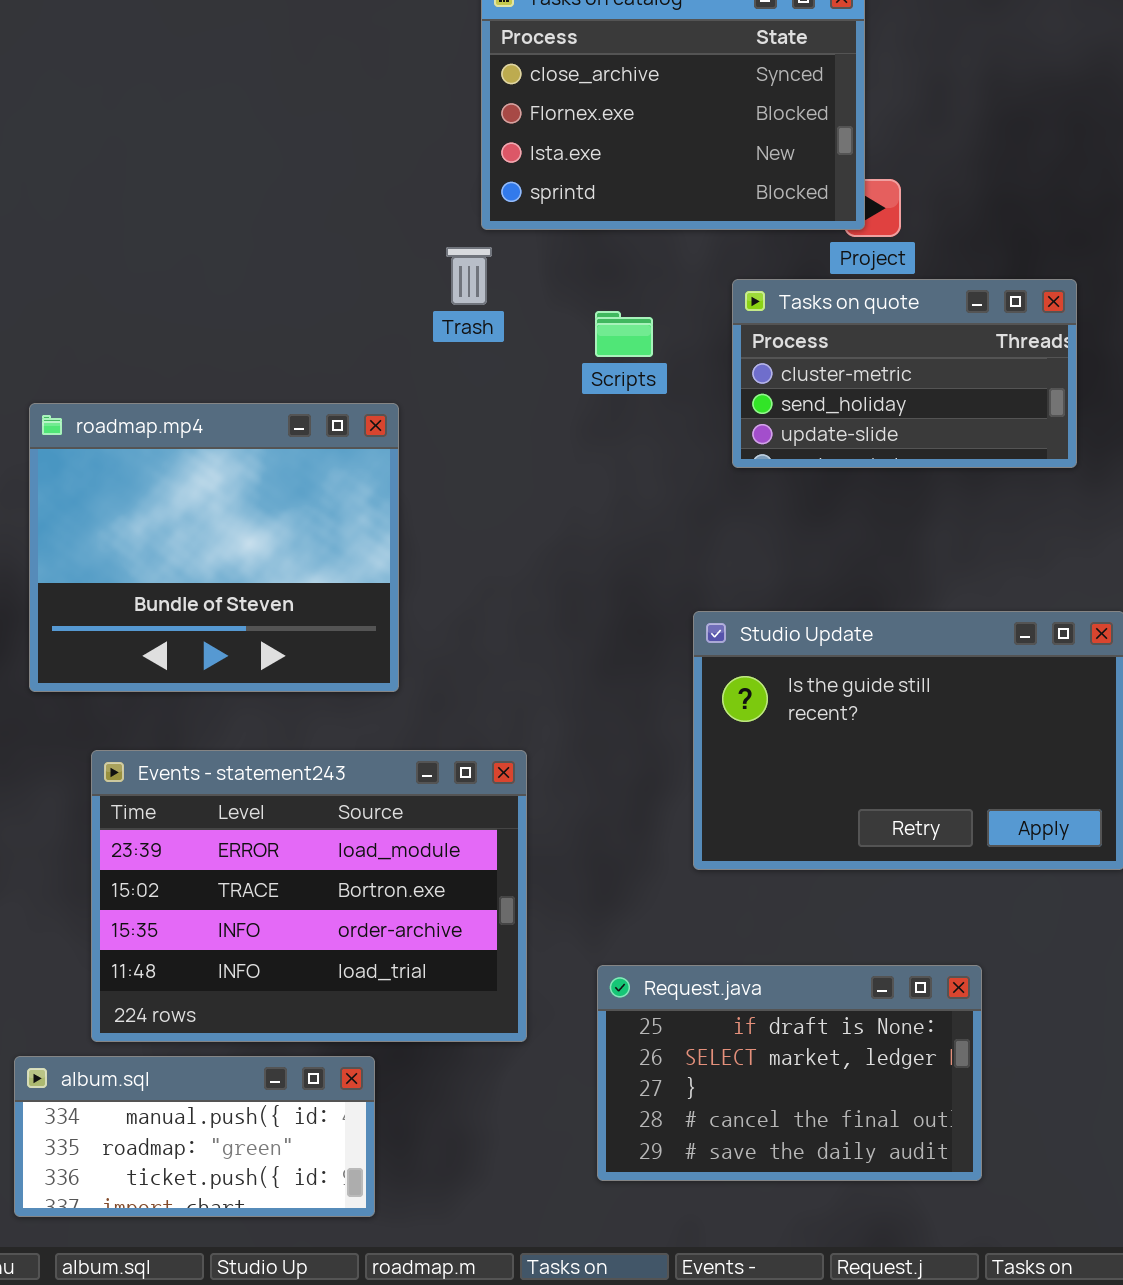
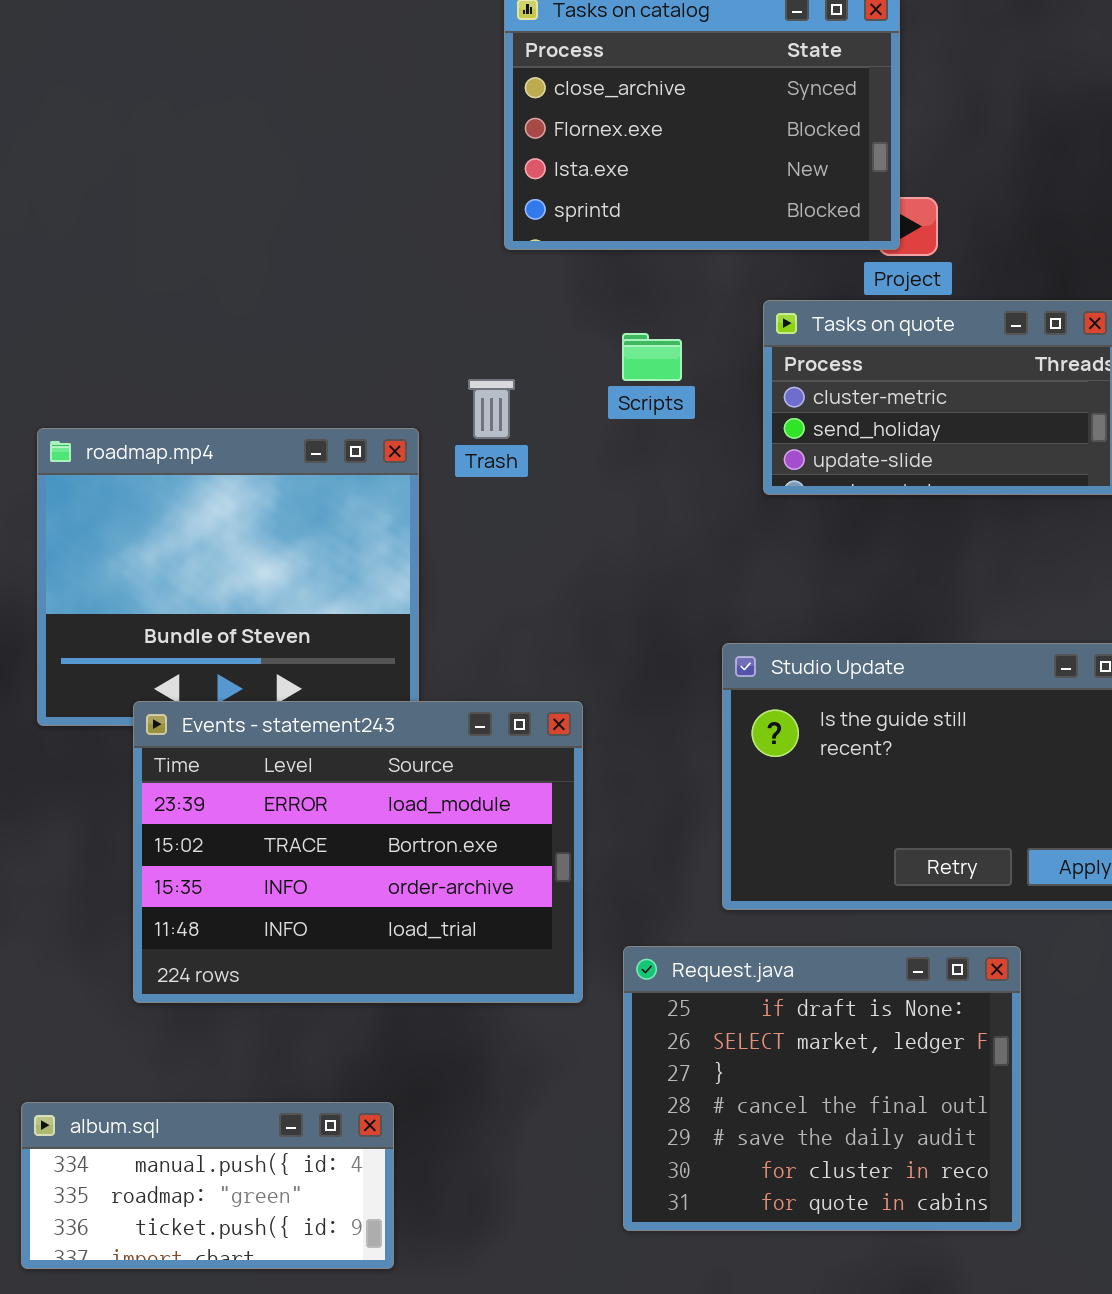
Trash: [446,247,492,305] -> [468,379,515,439], moved
Events - statement243: [91,750,527,1042] -> [133,701,583,1003], moved
Request.java: [597,965,982,1181] -> [623,946,1021,1231], resized

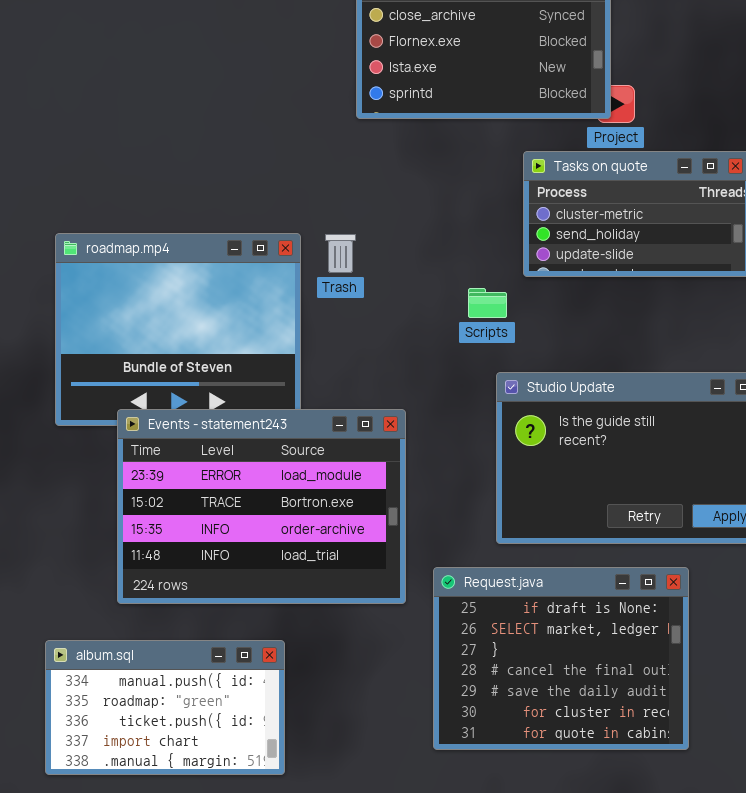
Scripts: [622,333,682,381] -> [468,288,507,318], moved
Trash: [468,379,515,439] -> [325,234,356,273], moved
album.sql: [21,1102,394,1269] -> [45,640,285,775], resized

